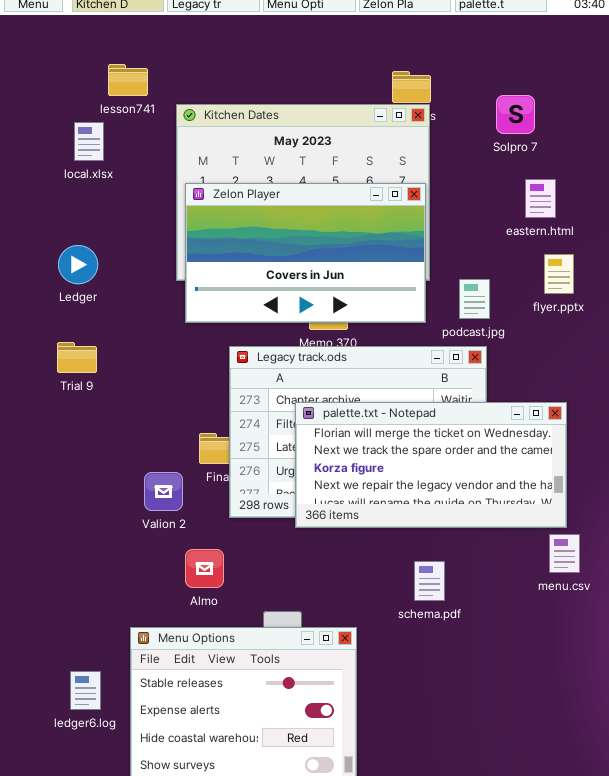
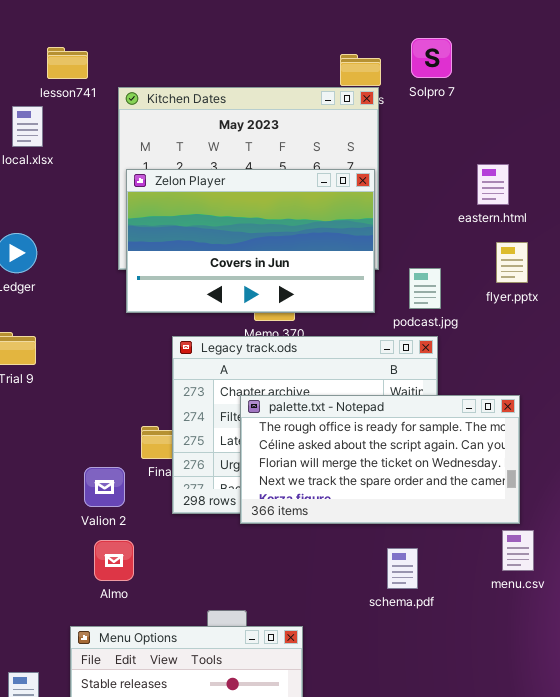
Solpro 7: [496,95,535,134] -> [411,38,452,78], moved
palette.txt - Notepad: [295,402,567,528] -> [240,395,520,524], scrolled up 2 rows
Almo: [185,549,224,588] -> [94,540,134,581], moved
schema.pdf: [414,561,445,601] -> [387,548,418,589], moved

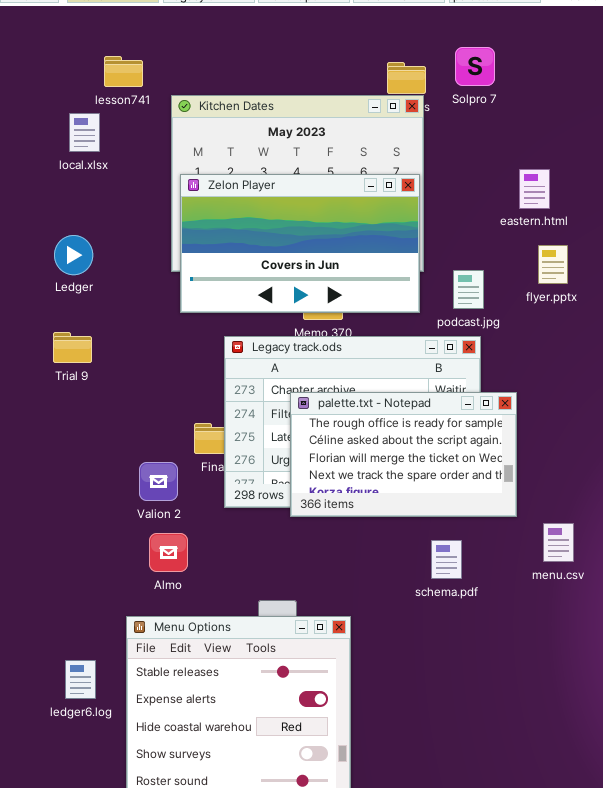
palette.txt - Notepad: [240,395,520,524] -> [290,392,517,517], resized

